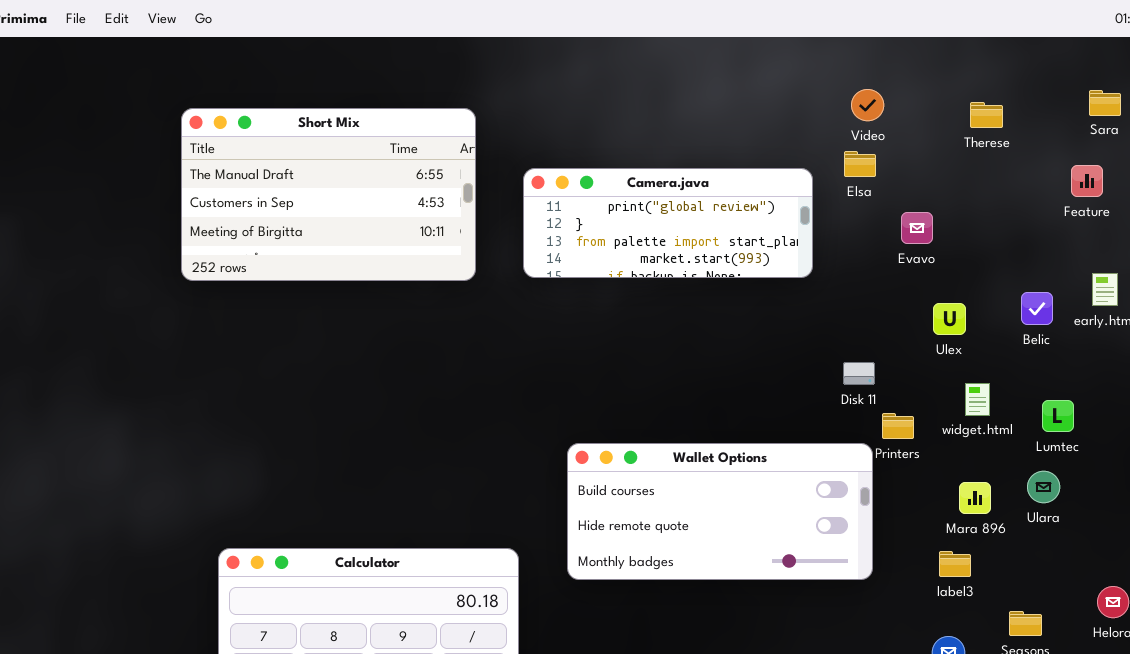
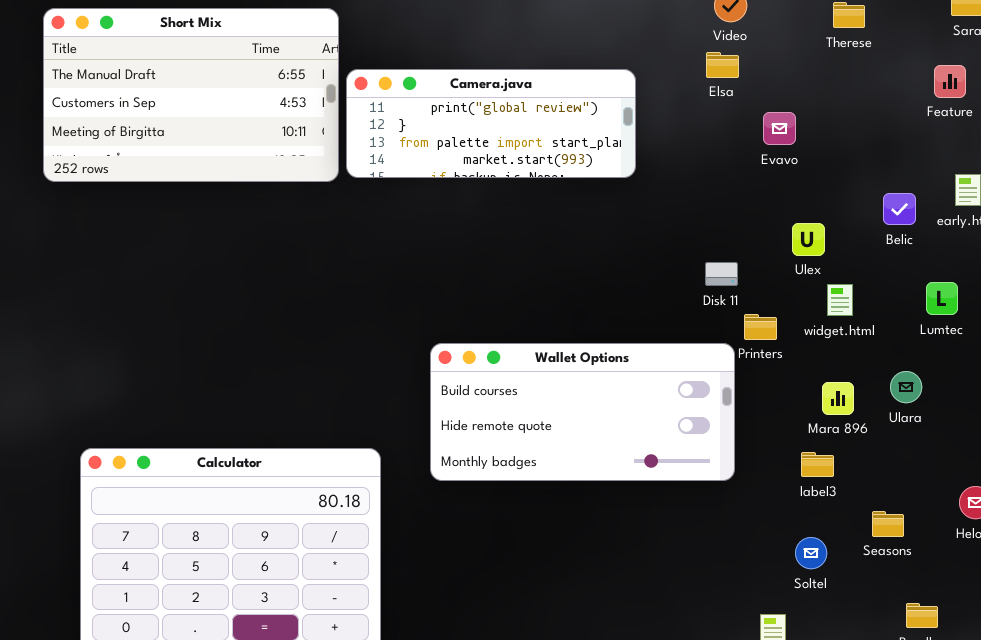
Camera.java: [523,168,813,278] -> [346,69,636,178], moved
Ulex: [933,303,966,335] -> [792,223,825,256], moved
Lumtec: [1042,400,1074,432] -> [926,282,958,315], moved

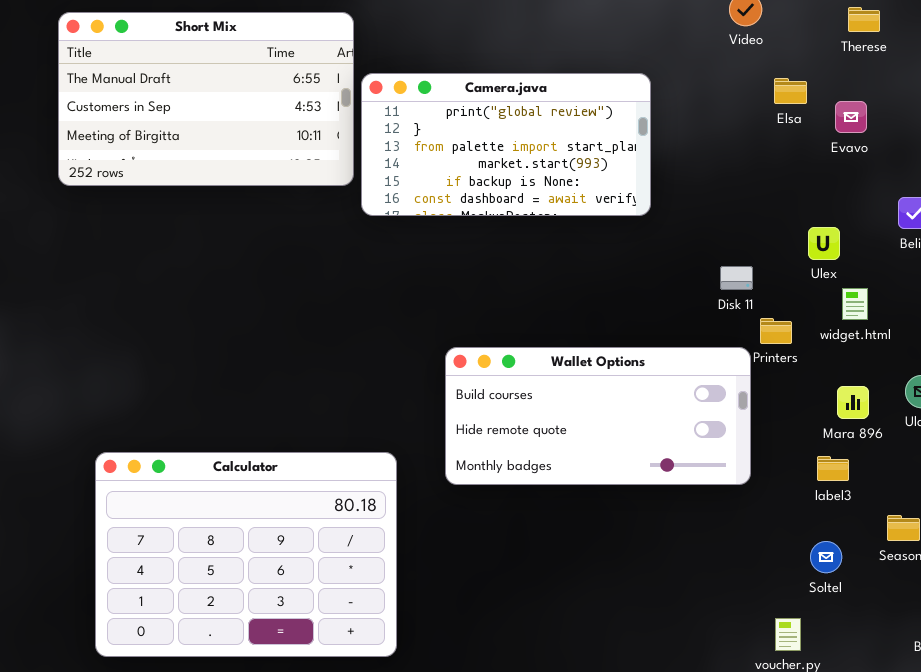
Elsa: [706,52,739,78] -> [774,78,807,104], moved
Camera.java: [346,69,636,178] -> [361,73,651,216], resized
Evavo: [763,112,796,145] -> [835,101,867,133], moved

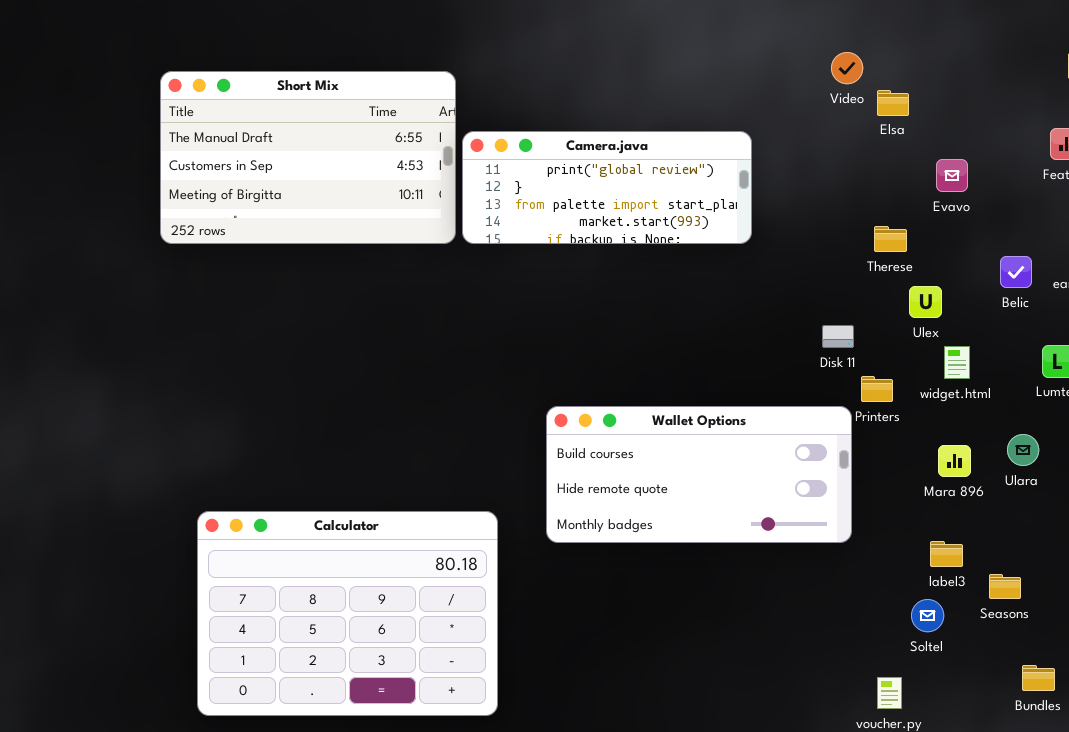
Therese: [848,7,880,32] -> [874,226,907,252], moved
Camera.java: [361,73,651,216] -> [462,131,752,244], resized
Elsa: [774,78,807,104] -> [877,90,909,116], moved
label3: [817,456,849,481] -> [930,541,963,567], moved

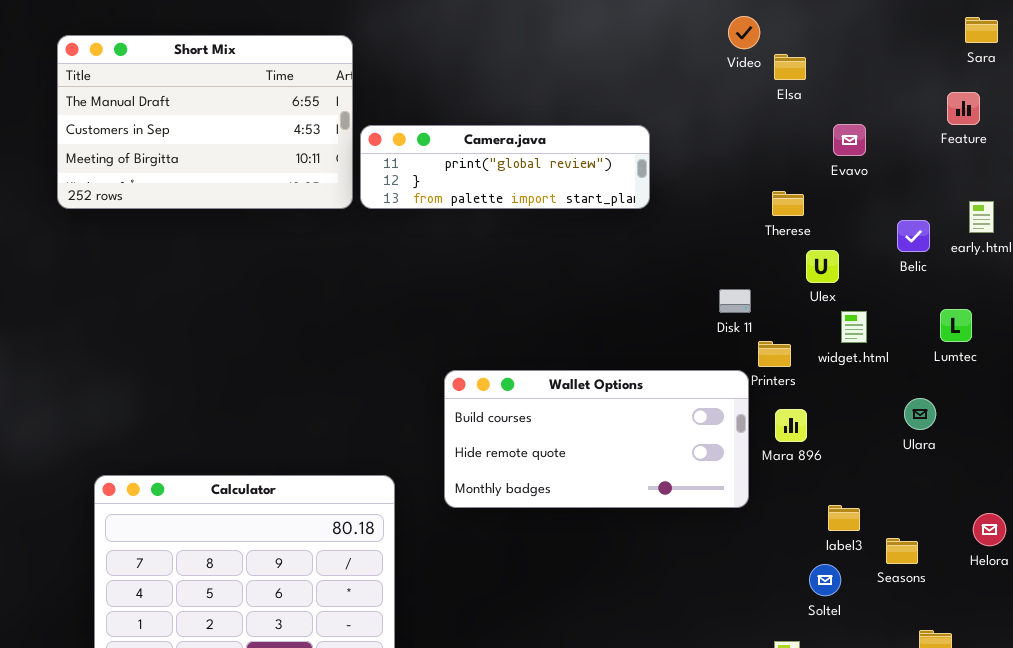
Camera.java: [462,131,752,244] -> [360,125,650,209], resized
Mara 896: [938,445,971,477] -> [775,409,807,442], moved

